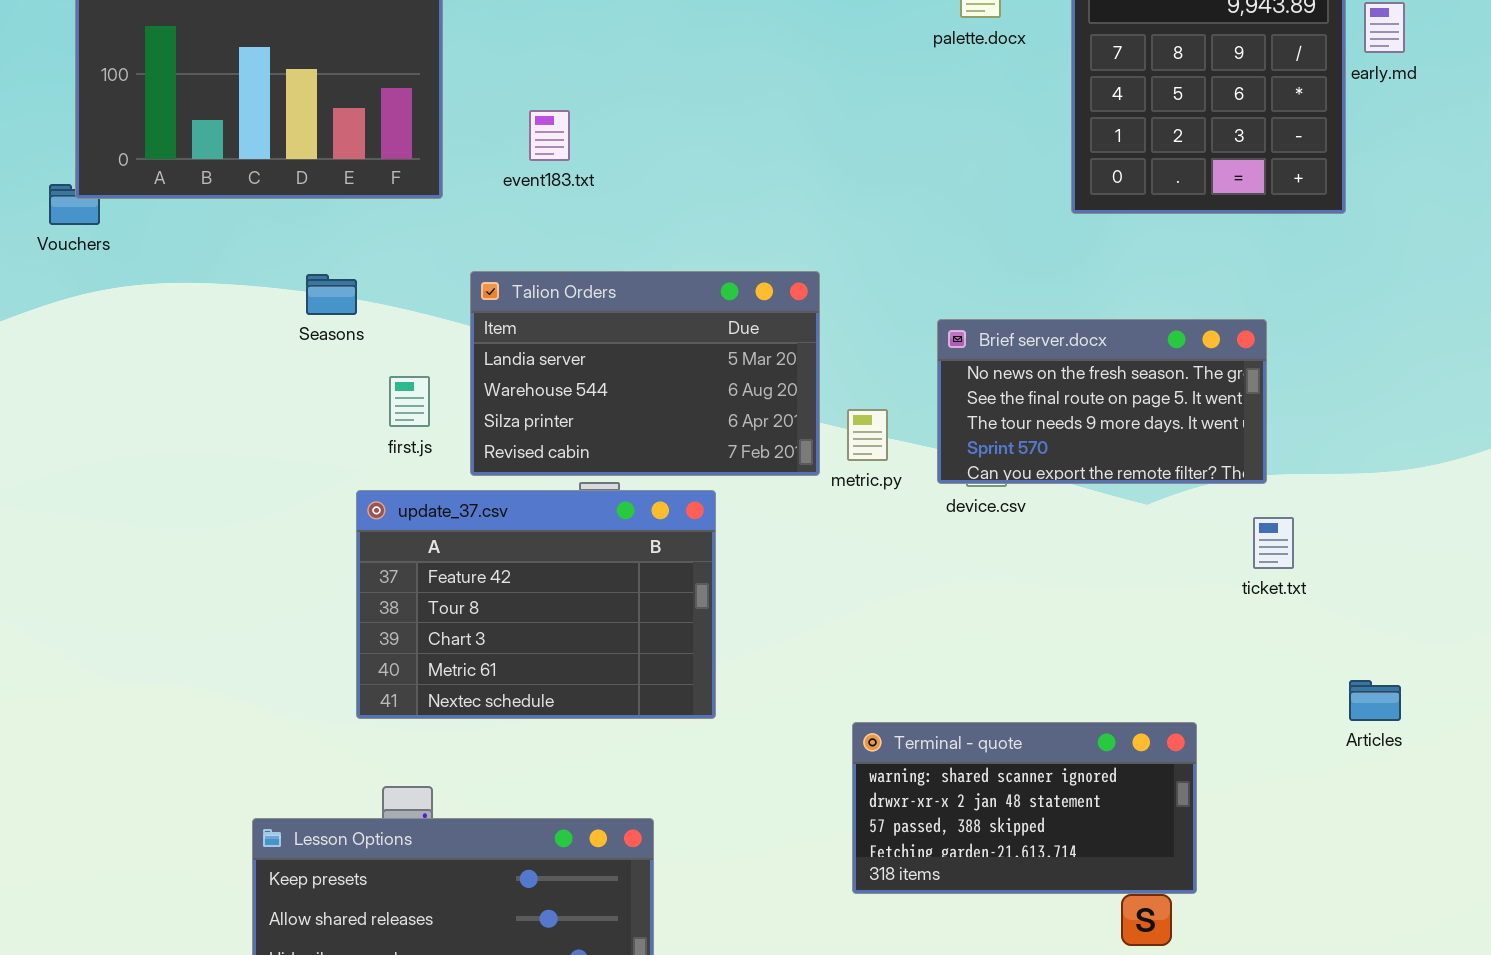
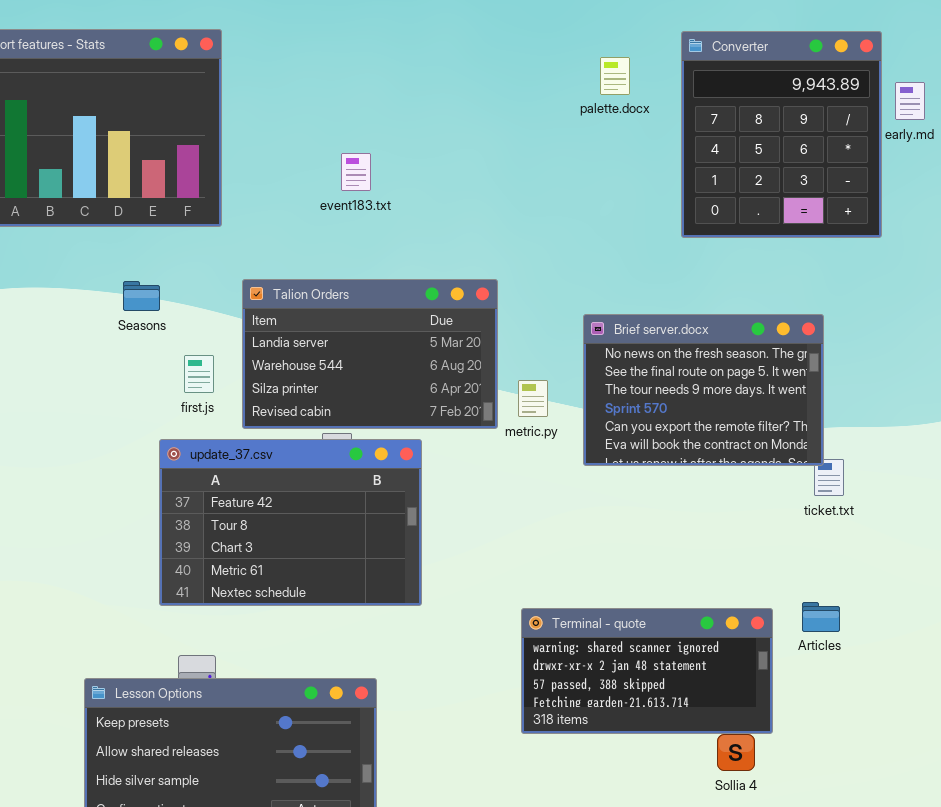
event183.txt: [529,110,570,161] -> [341,153,371,191], moved
Brief server.docx: [937,319,1267,484] -> [583,314,824,466], resized
Articles: [1349,680,1401,721] -> [802,602,840,632], moved

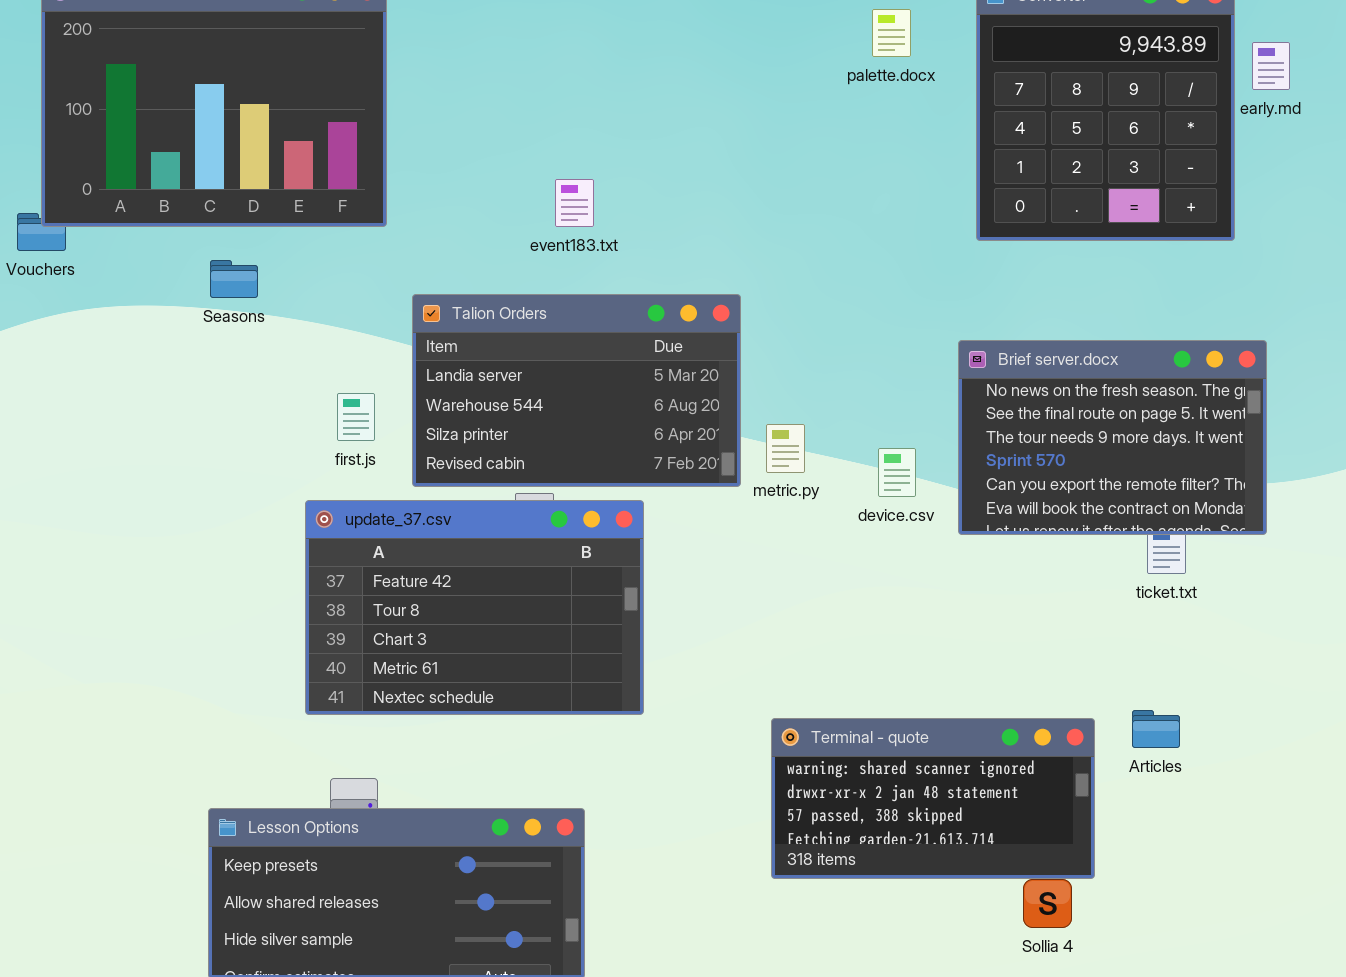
event183.txt: [341,153,371,191] -> [555,179,594,227], moved
Seasons: [123,281,160,311] -> [210,260,258,298], moved
Brief server.docx: [583,314,824,466] -> [958,340,1267,535], moved

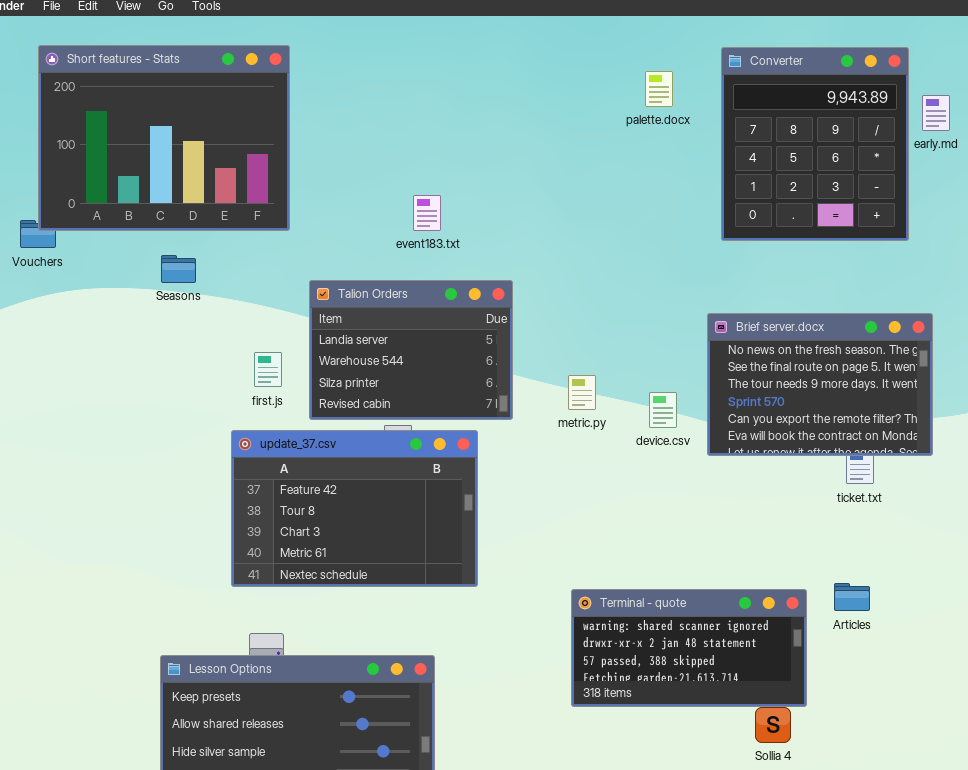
Talion Orders: [412,294,741,487] -> [309,280,513,420], resized

